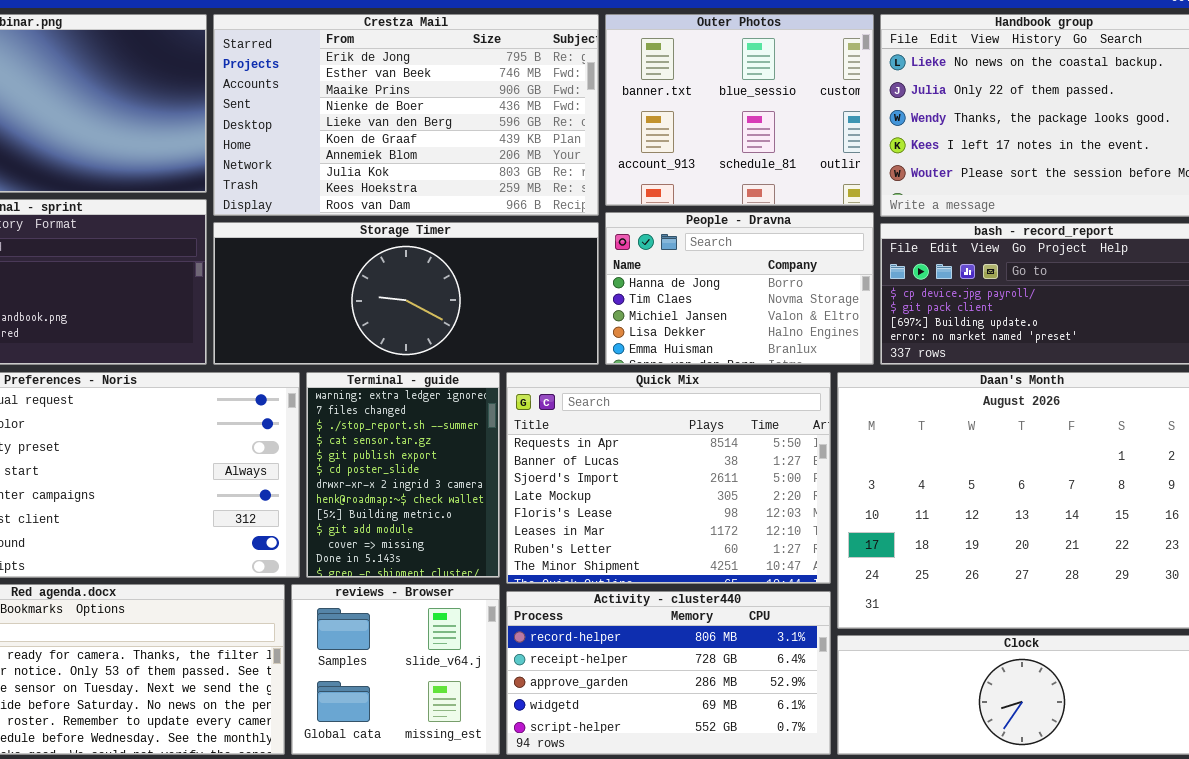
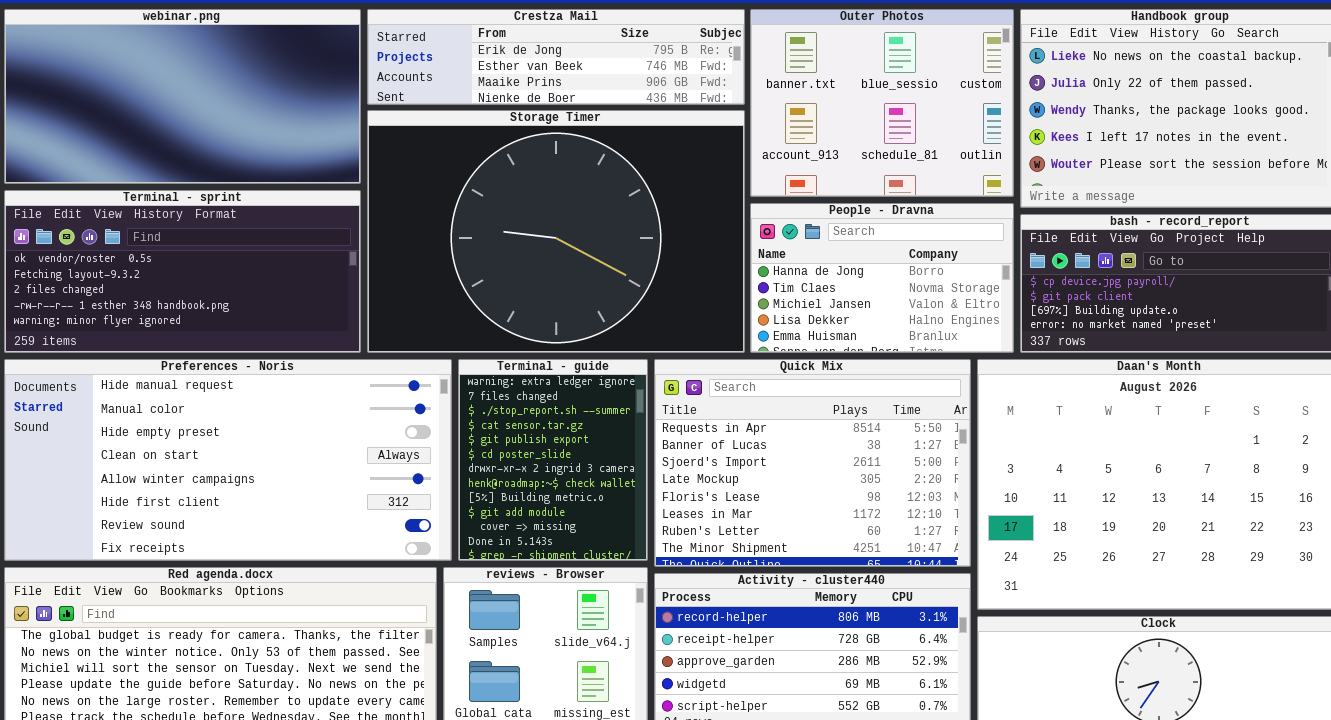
Crestza Mail: [213,14,599,216] -> [367,9,745,105], resized
Storage Timer: [213,222,599,365] -> [367,110,745,353], resized

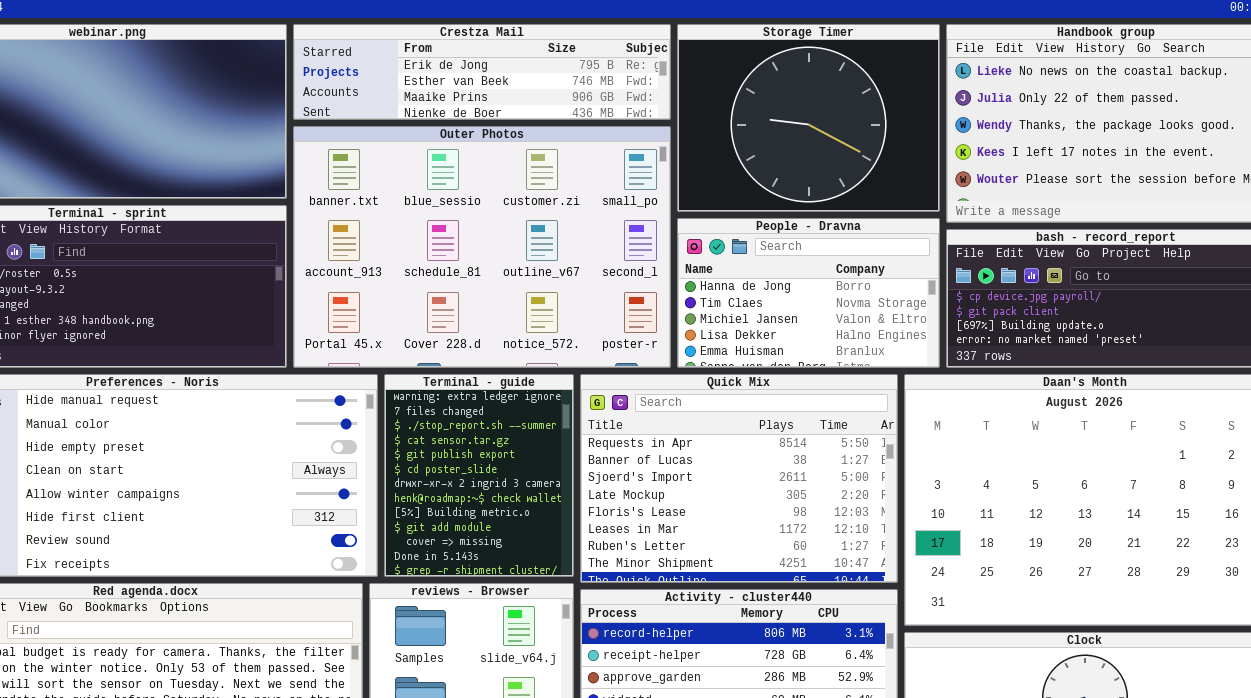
Outer Photos: [750,9,1014,197] -> [293,126,671,368], moved, resized
Storage Timer: [367,110,745,353] -> [677,24,940,212], moved, resized

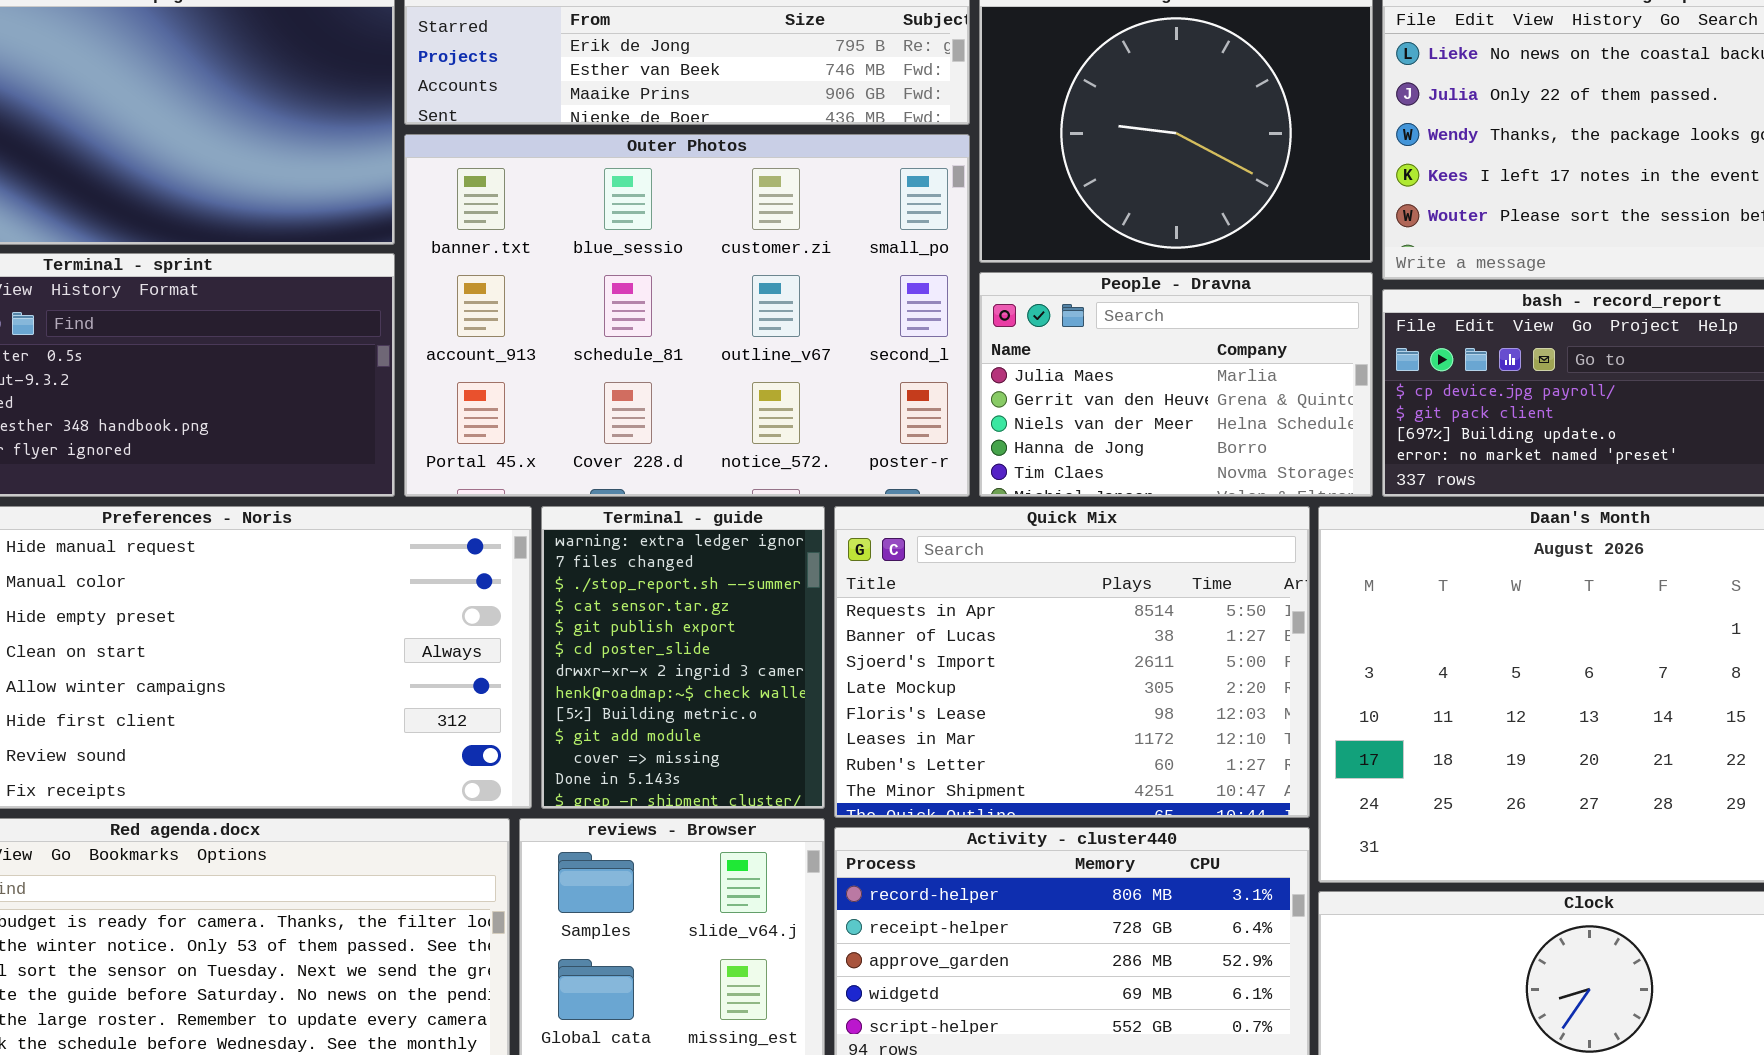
People - Dravna: [677,218,940,368] -> [979,272,1373,497], scrolled up 3 rows

